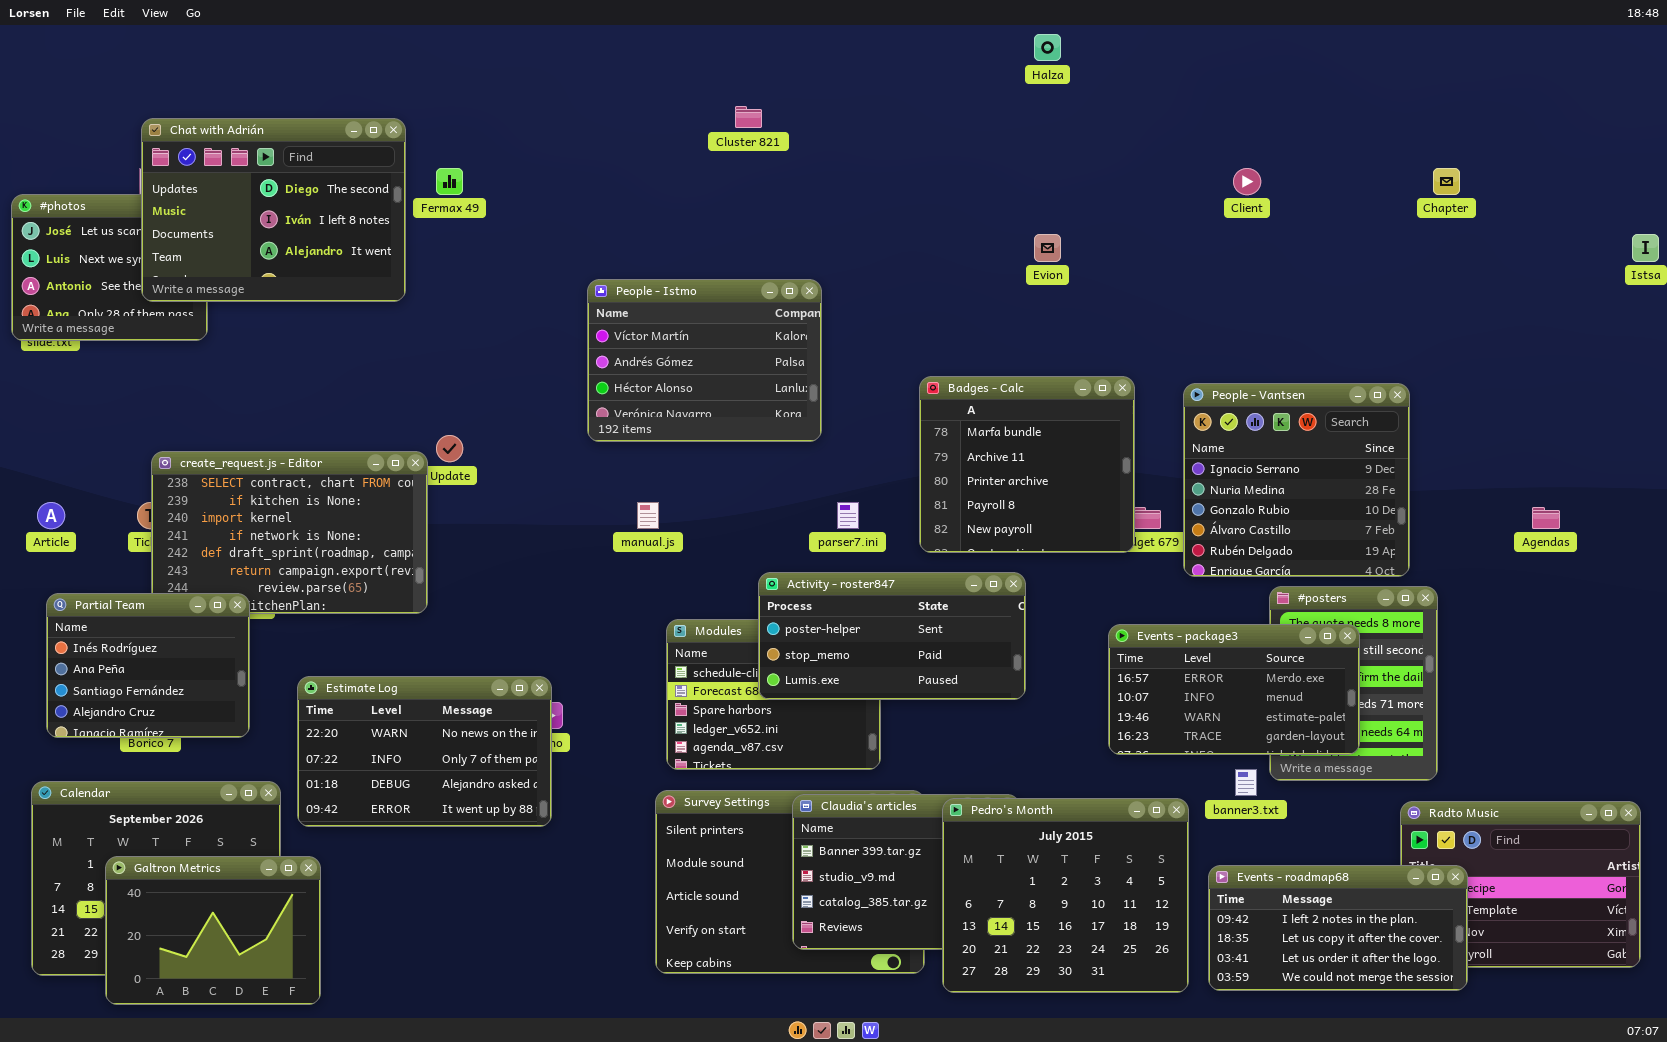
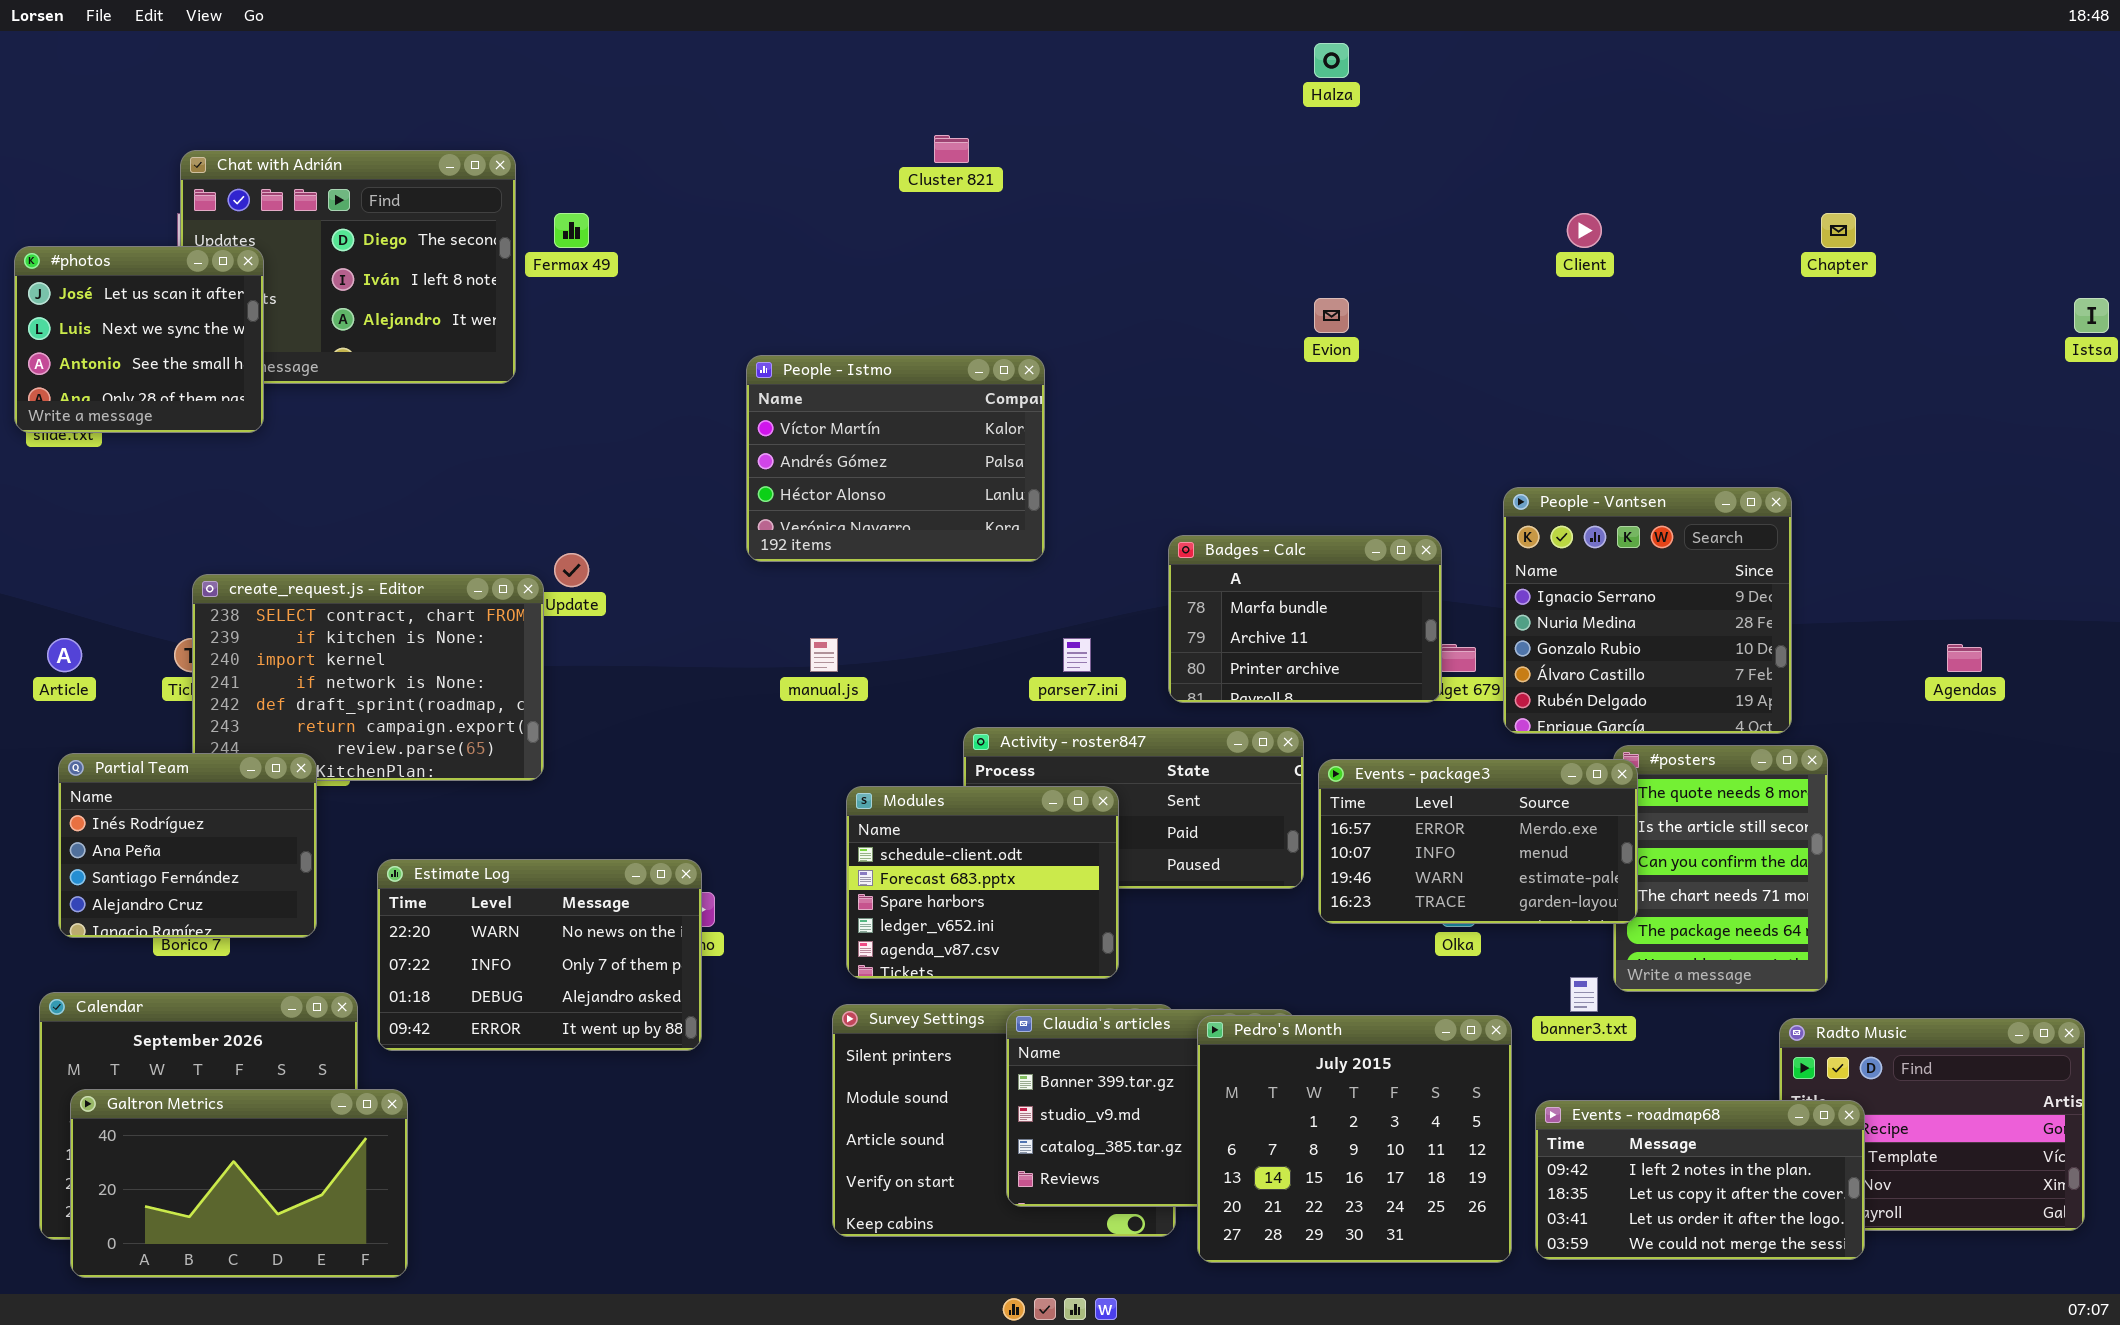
#photos: [11,194,208,341] -> [14,246,264,433], raised
Badges - Calc: [919,376,1135,553] -> [1168,535,1442,703], resized
Modules: [666,619,881,770] -> [846,786,1119,979], raised
Events - package3: [1108,624,1360,755] -> [1318,759,1638,924], moved
Galtron Metrics: [105,856,321,1005] -> [70,1089,408,1278], resized

